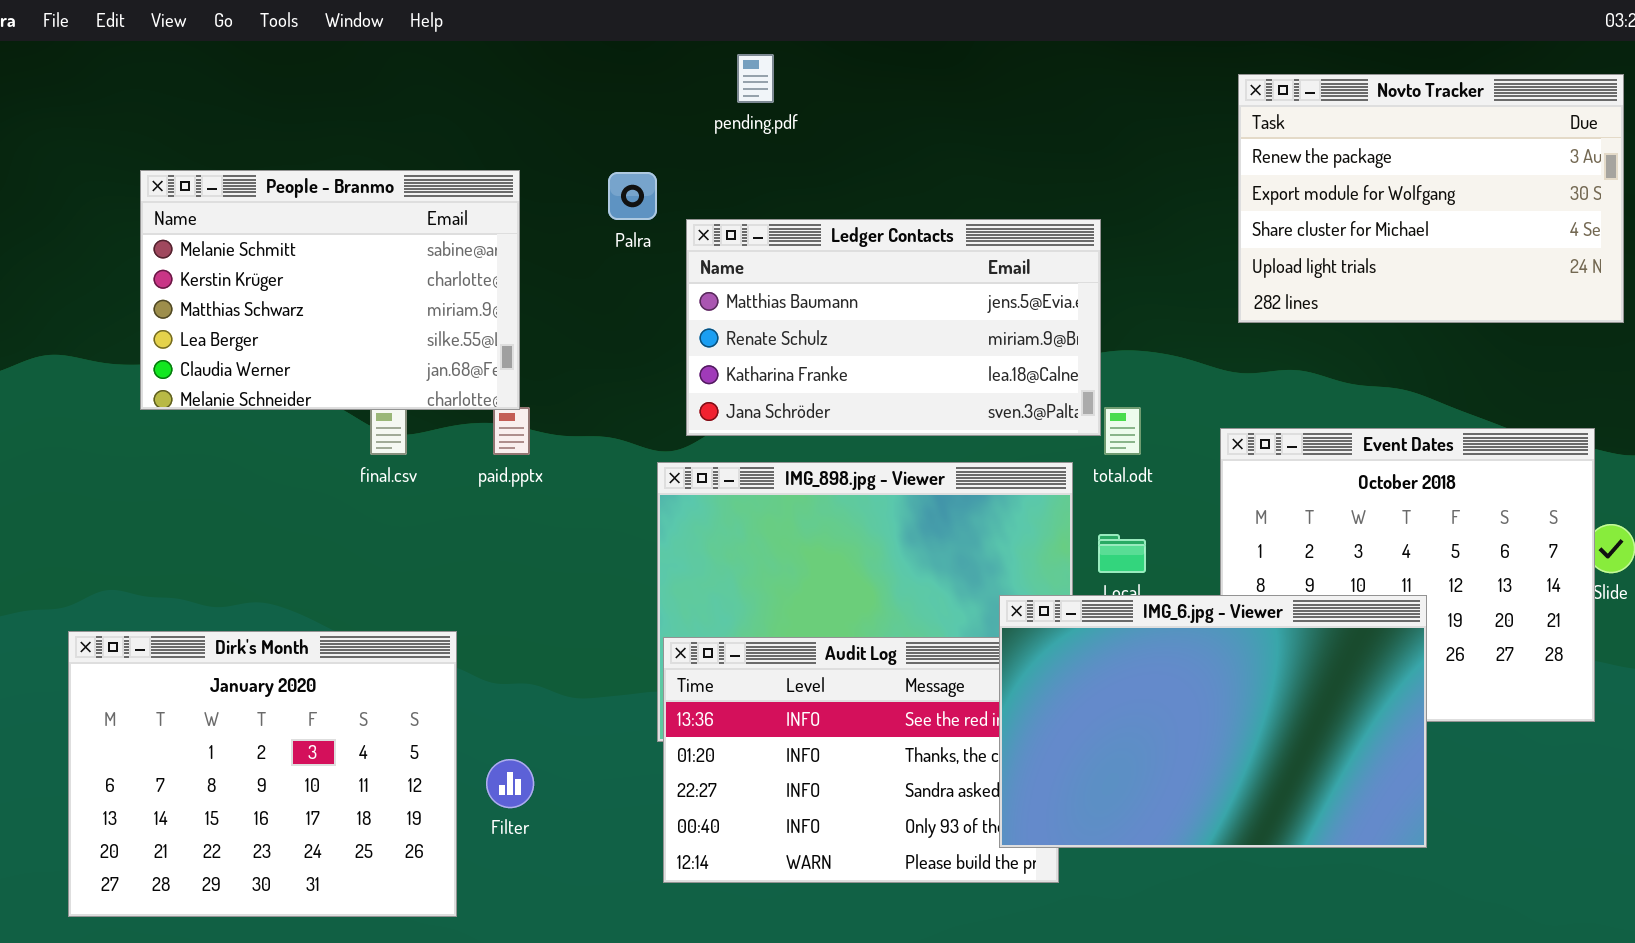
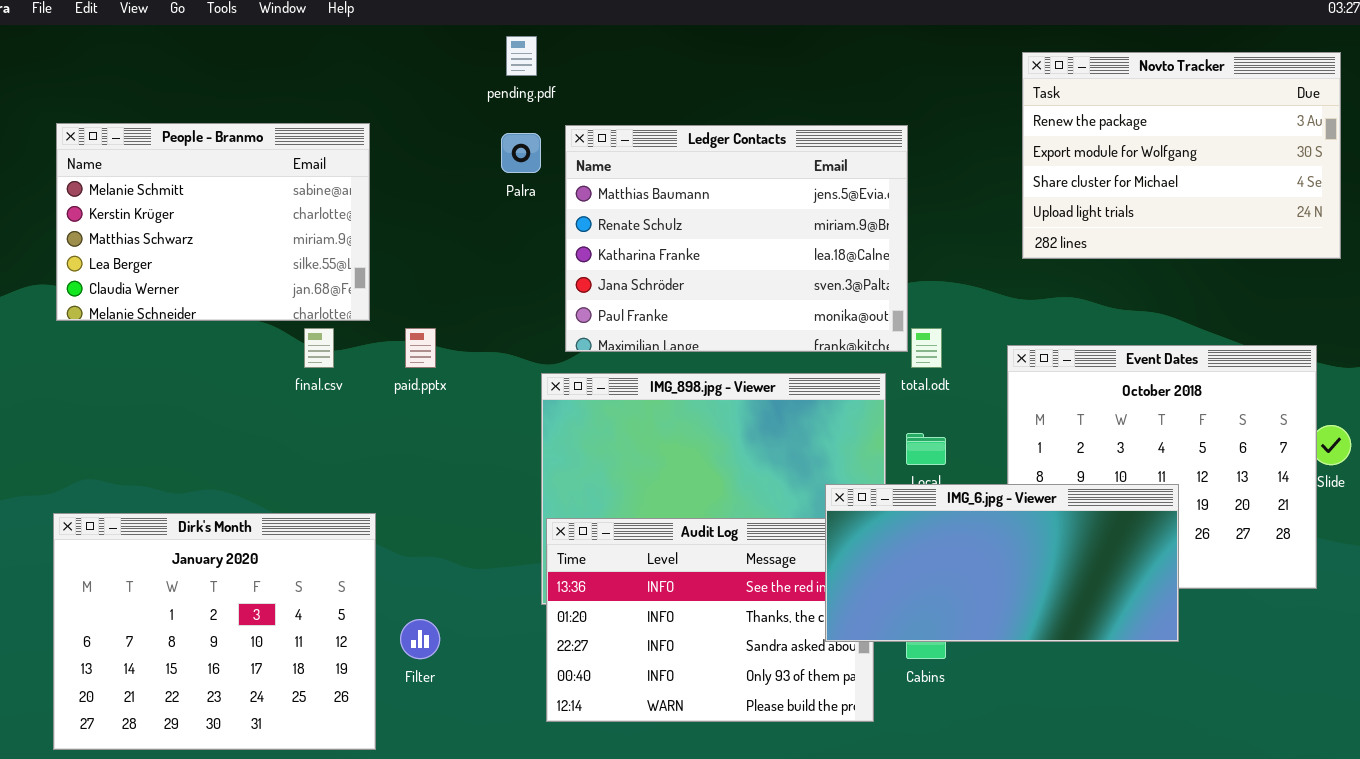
pending.pdf: [737,54,774,103] -> [506,36,537,76], moved
People - Branmo: [140,170,520,410] -> [56,123,370,321], moved
Ledger Contacts: [686,219,1101,436] -> [565,125,908,352], resized
IMG_6.jpg - Viewer: [999,595,1427,848] -> [825,484,1179,642], resized

